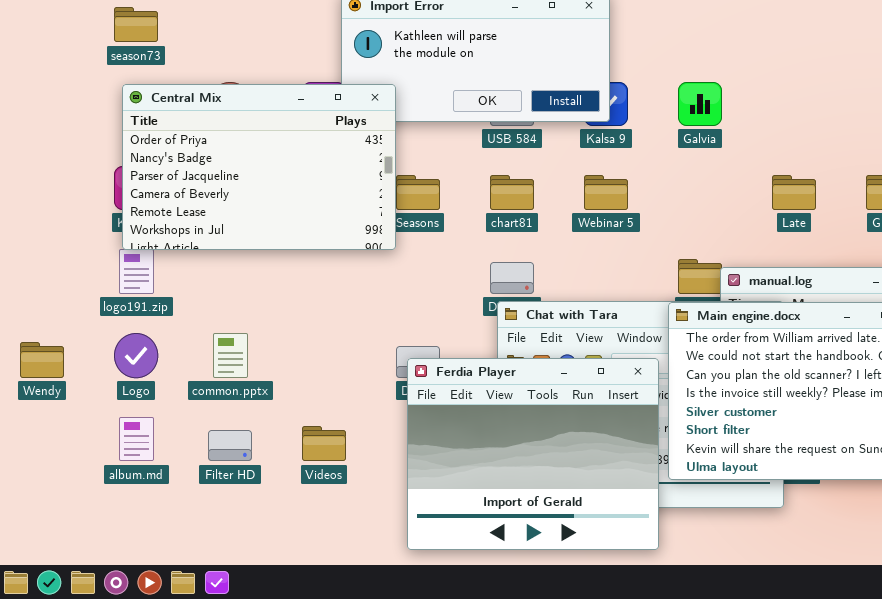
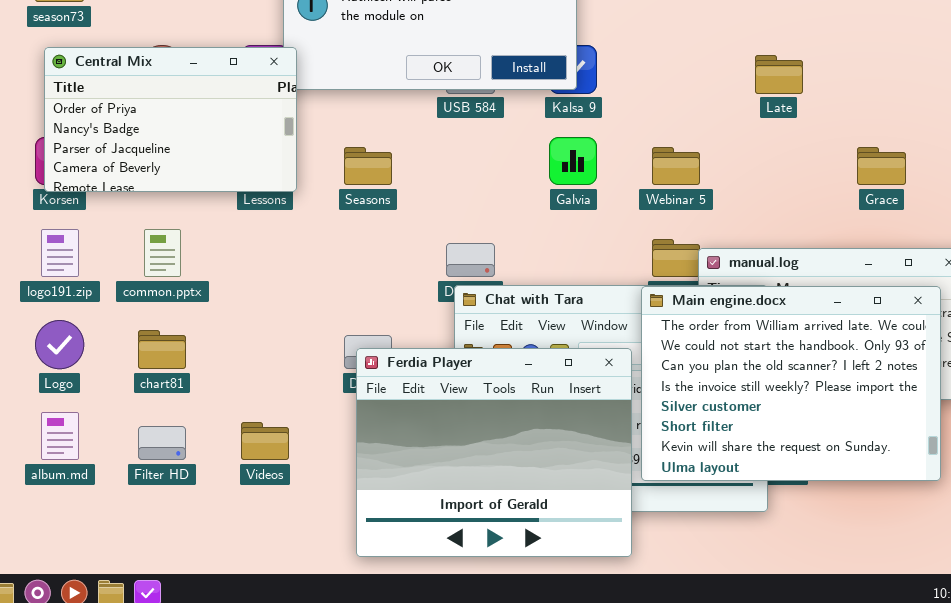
Galvia: [678,82,722,126] -> [549,137,597,185], moved
Central Mix: [122,84,396,250] -> [44,47,297,192], resized
chart81: [490,175,534,210] -> [138,330,186,369], moved
Webinar 5: [584,175,628,210] -> [652,147,700,185], moved
Late: [772,175,816,210] -> [755,55,803,94], moved
common.pptx: [213,333,248,378] -> [144,229,181,277], moved

